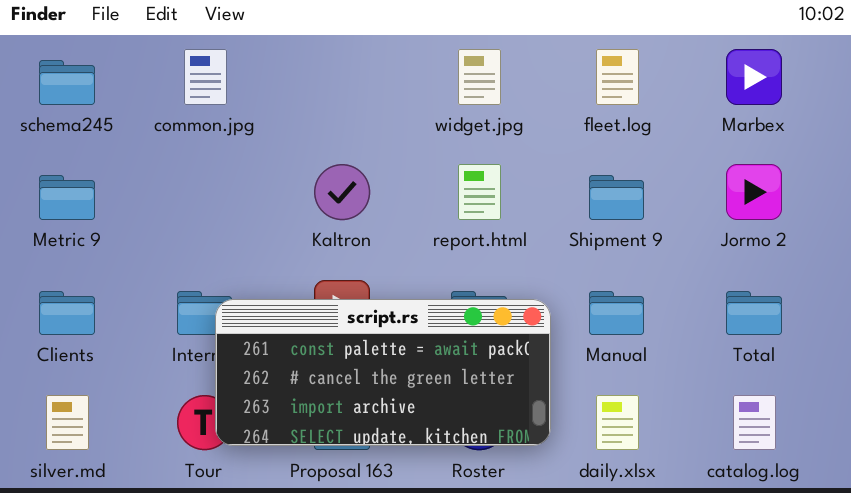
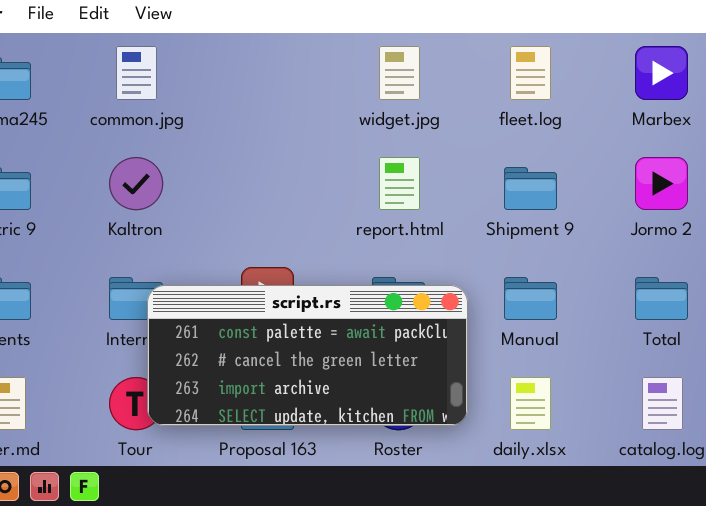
Kaltron: [314,164,370,220] -> [109,157,163,210], moved

